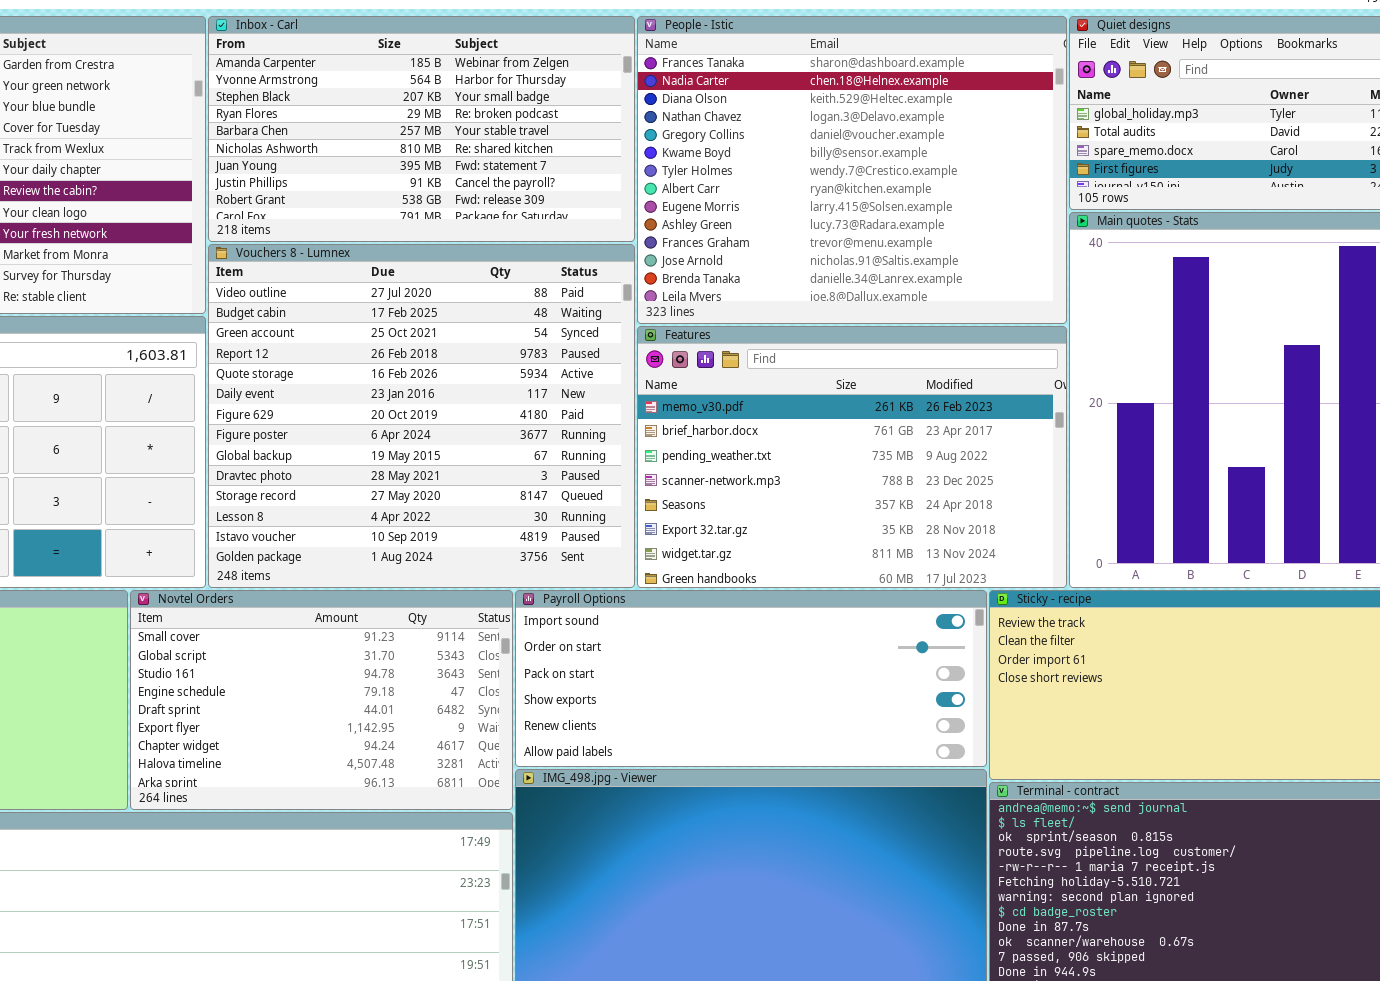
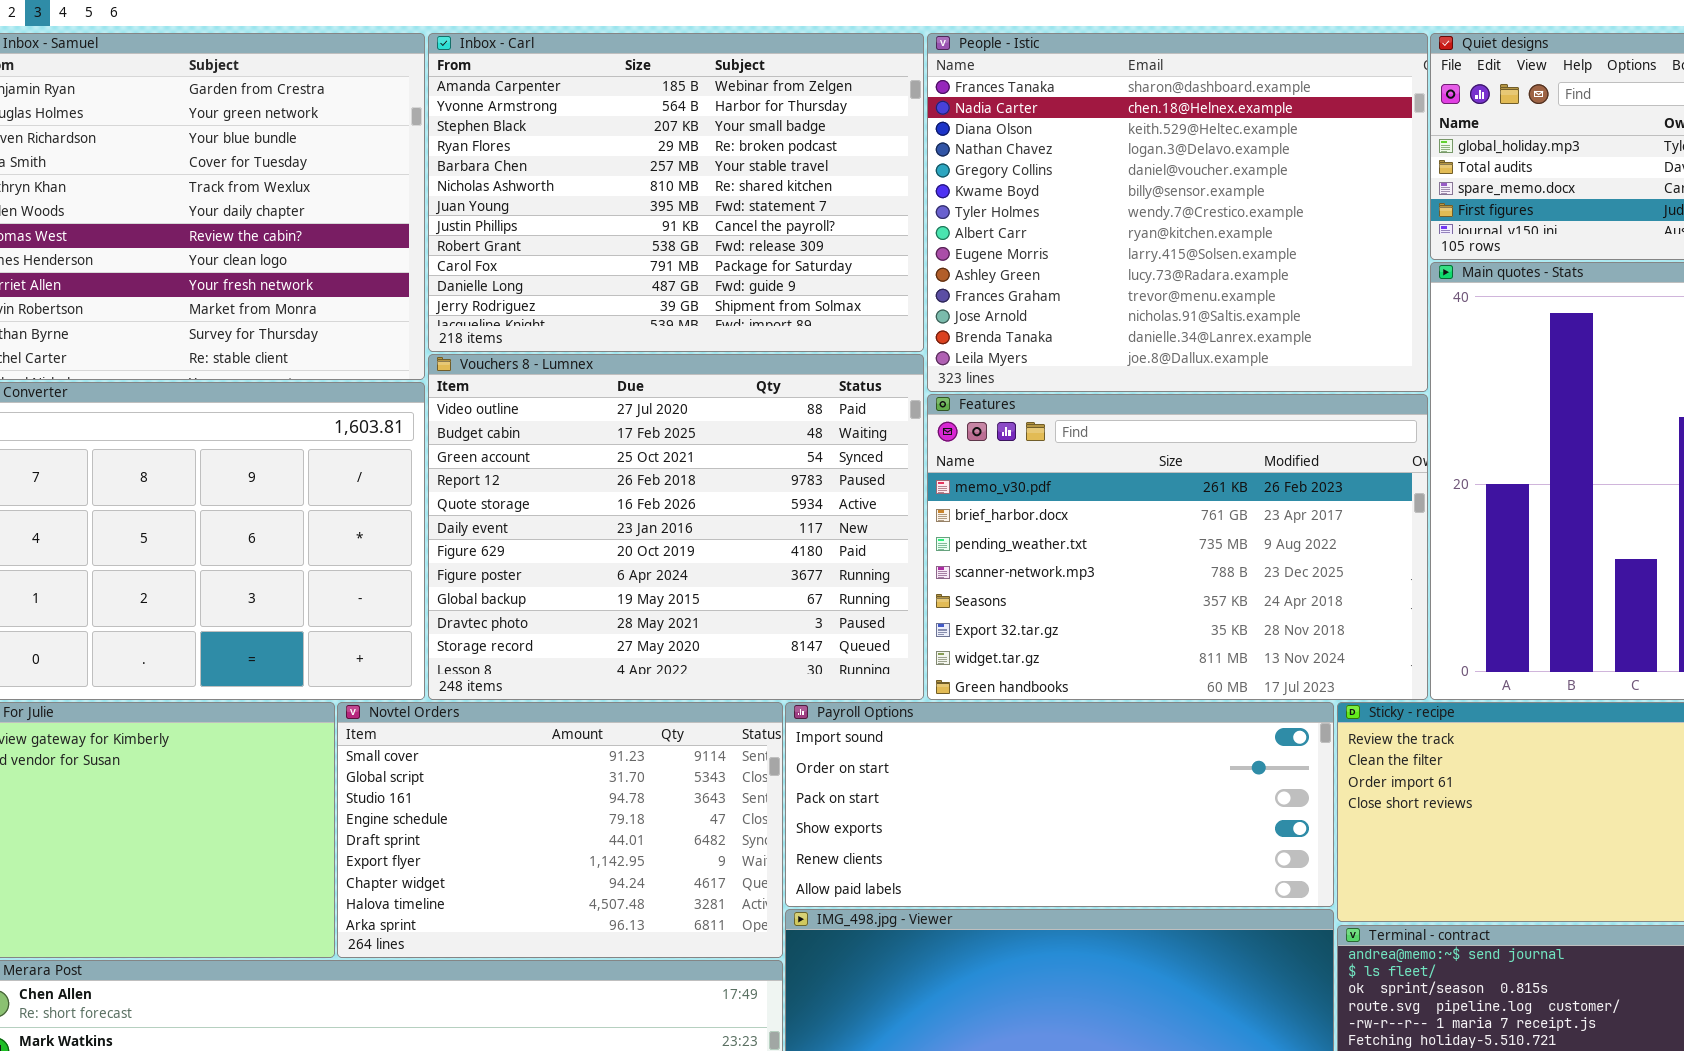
Inbox - Carl: [208,16,635,242] -> [428,33,924,352], resized
Vouchers 8 - Lumnex: [208,244,635,588] -> [428,354,924,700], resized

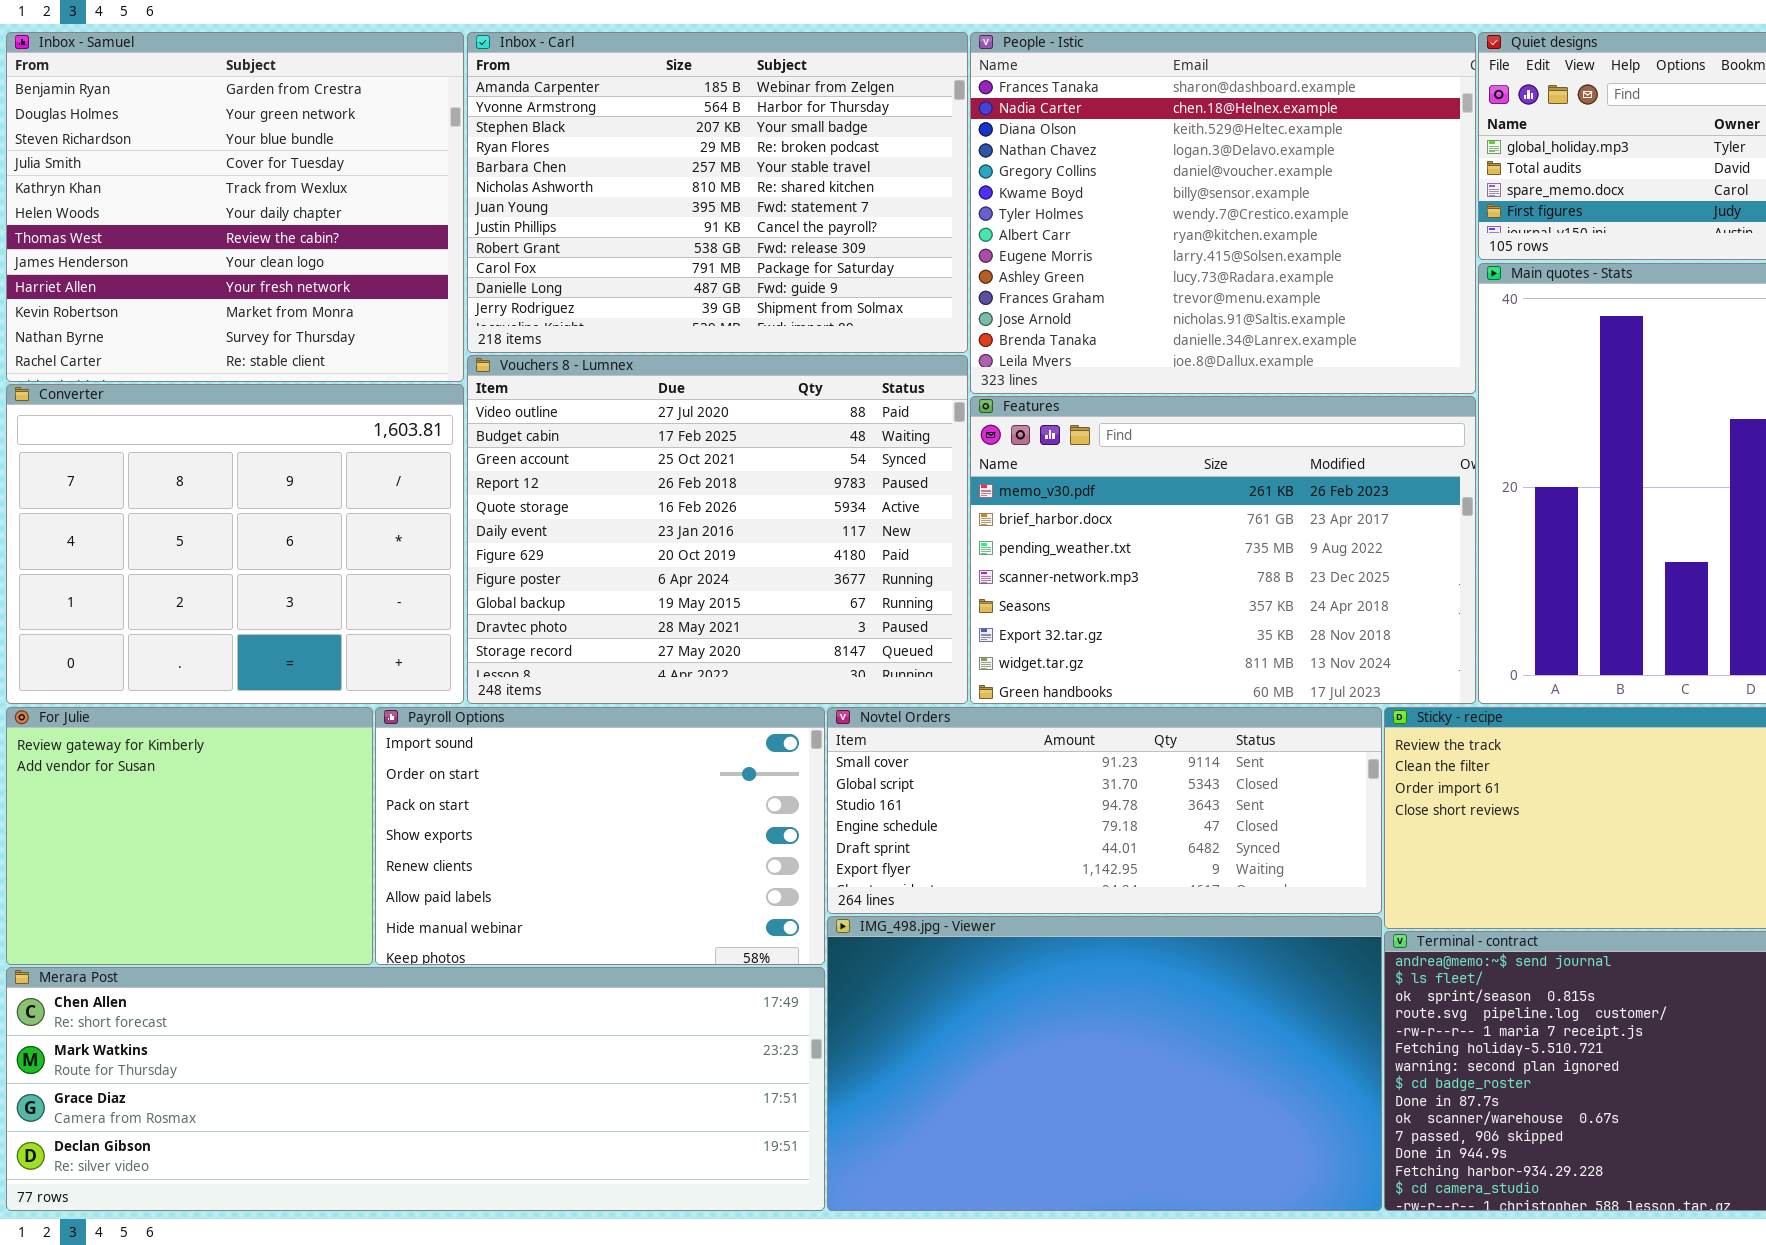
Novtel Orders: [337,702,783,958] -> [827,707,1382,914], moved, resized
Payroll Options: [785,702,1334,907] -> [375,707,825,965], moved, resized

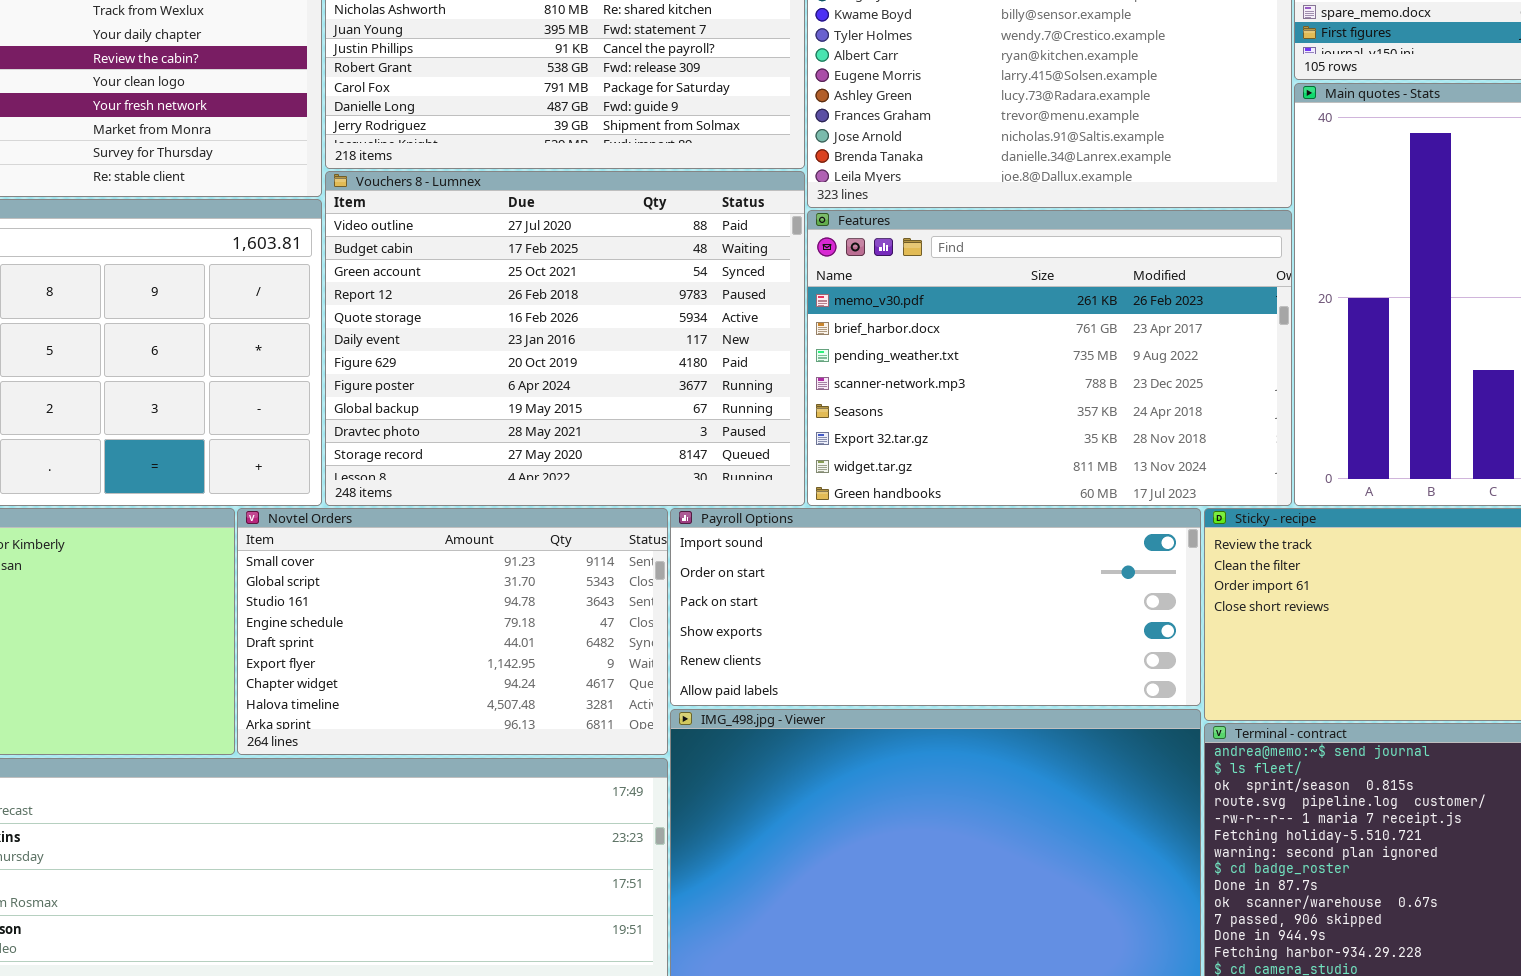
Payroll Options: [375,707,825,965] -> [670,508,1201,706], moved, resized
Novtel Orders: [827,707,1382,914] -> [237,508,668,755], moved, resized

